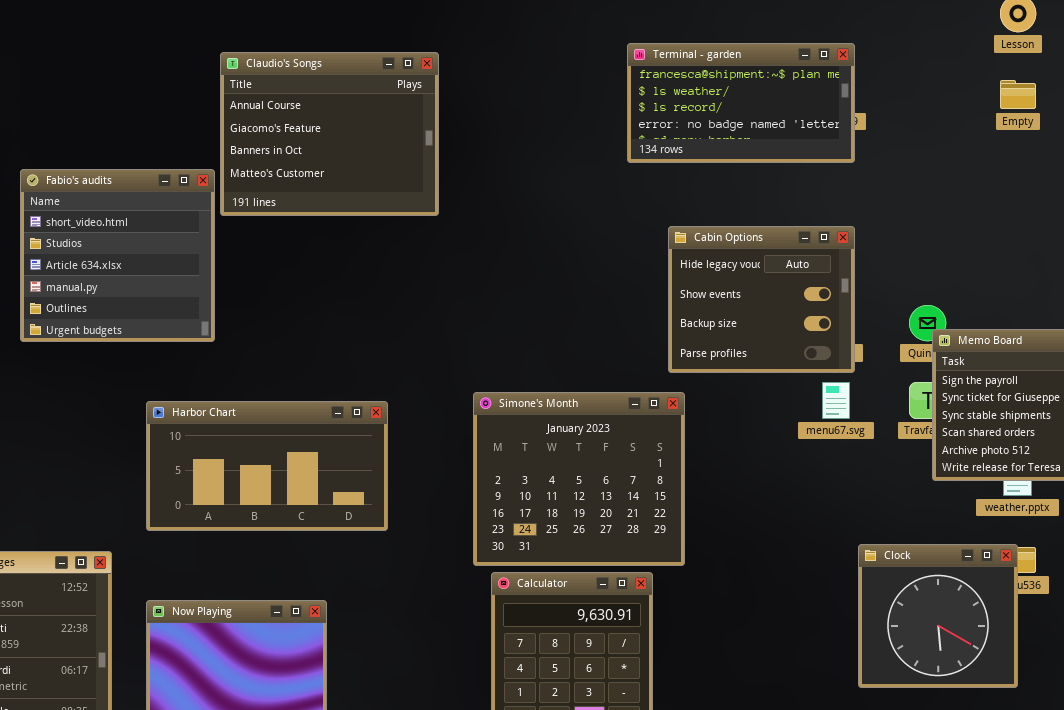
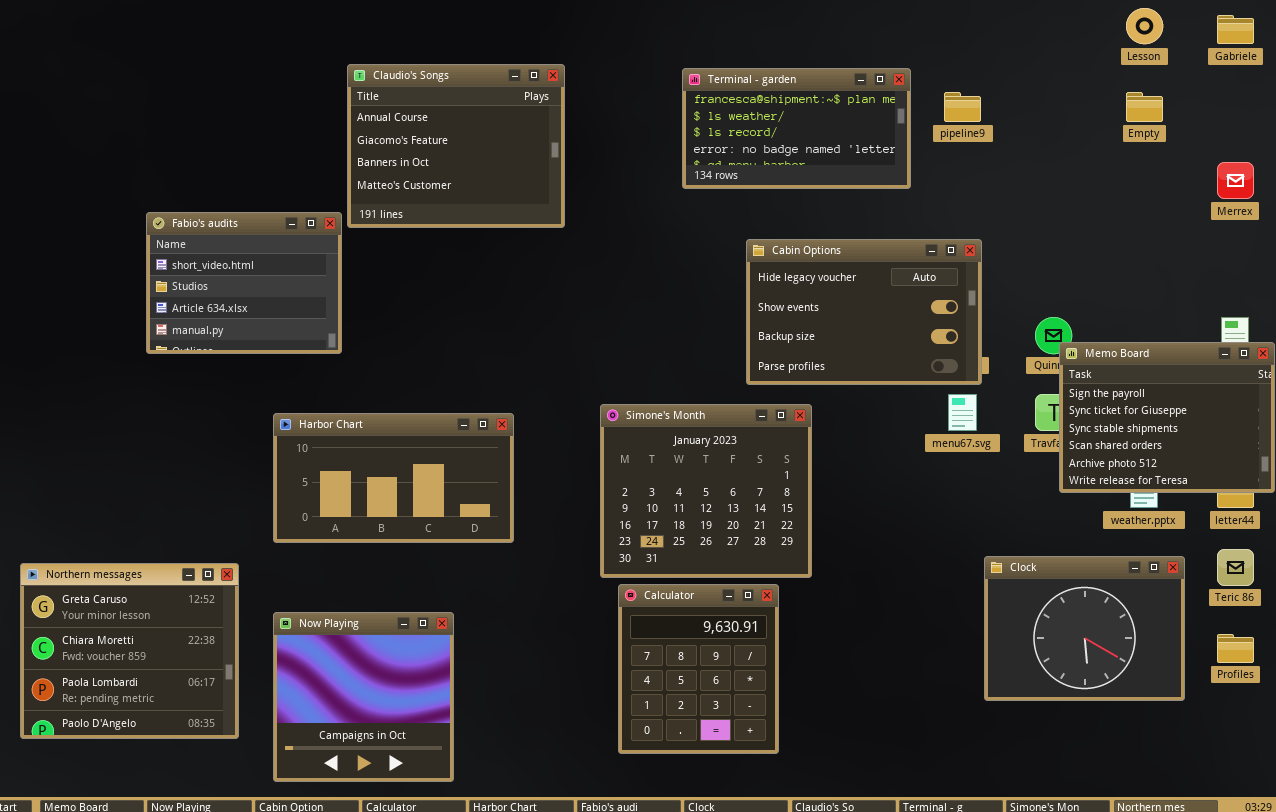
Terminal - garden: [627,43,855,163] -> [682,68,911,189], moved
Fabio's audits: [20,169,215,342] -> [146,212,342,354], resized
Cabin Options: [668,226,855,373] -> [746,239,982,385], resized
Clock: [858,544,1018,688] -> [984,556,1185,701], resized

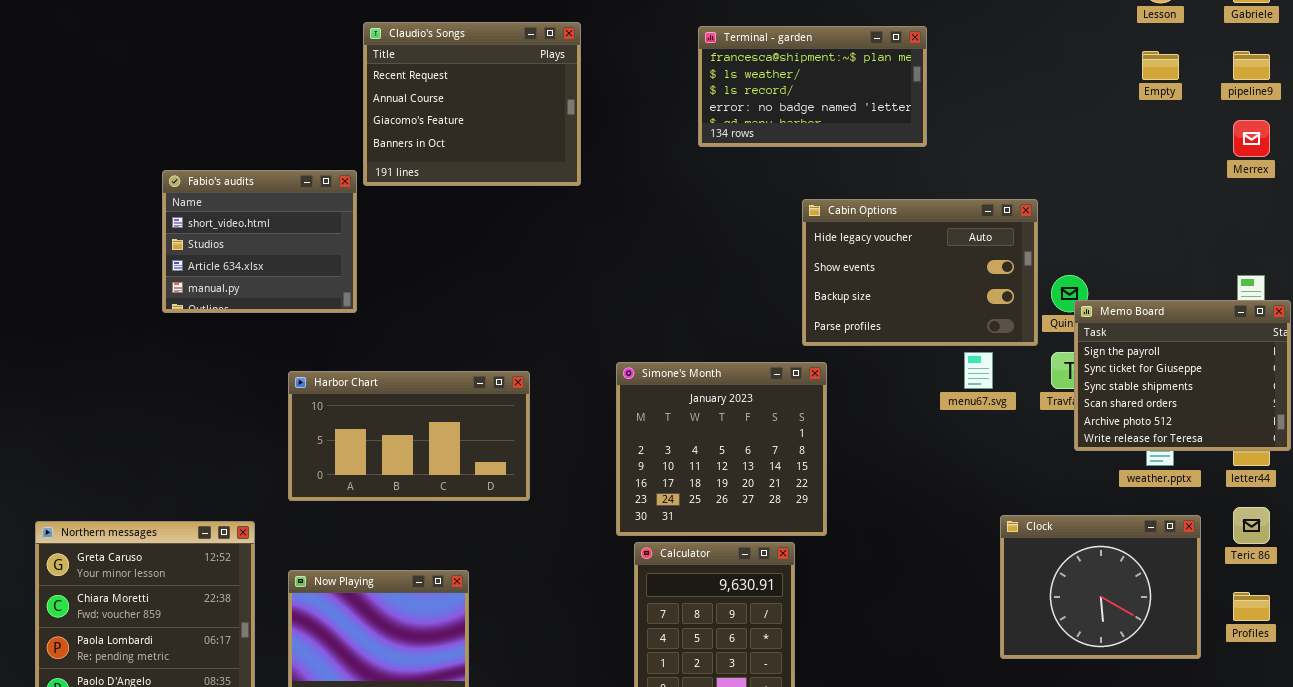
Claudio's Songs: [347,64,565,228] -> [363,22,581,186], scrolled up 1 row
pipeline9: [944,92,981,122] -> [1233,51,1270,80], moved
Cabin Options: [746,239,982,385] -> [802,199,1038,346], moved

